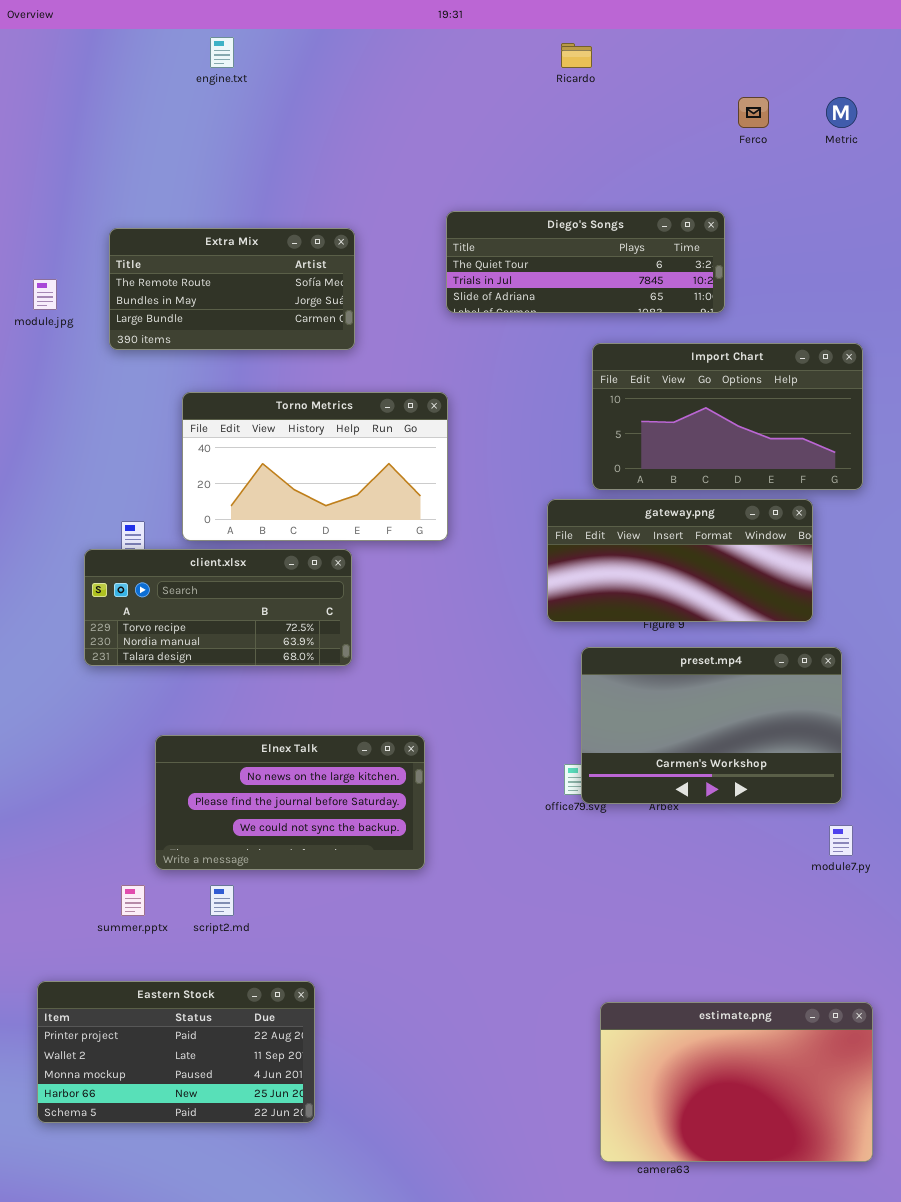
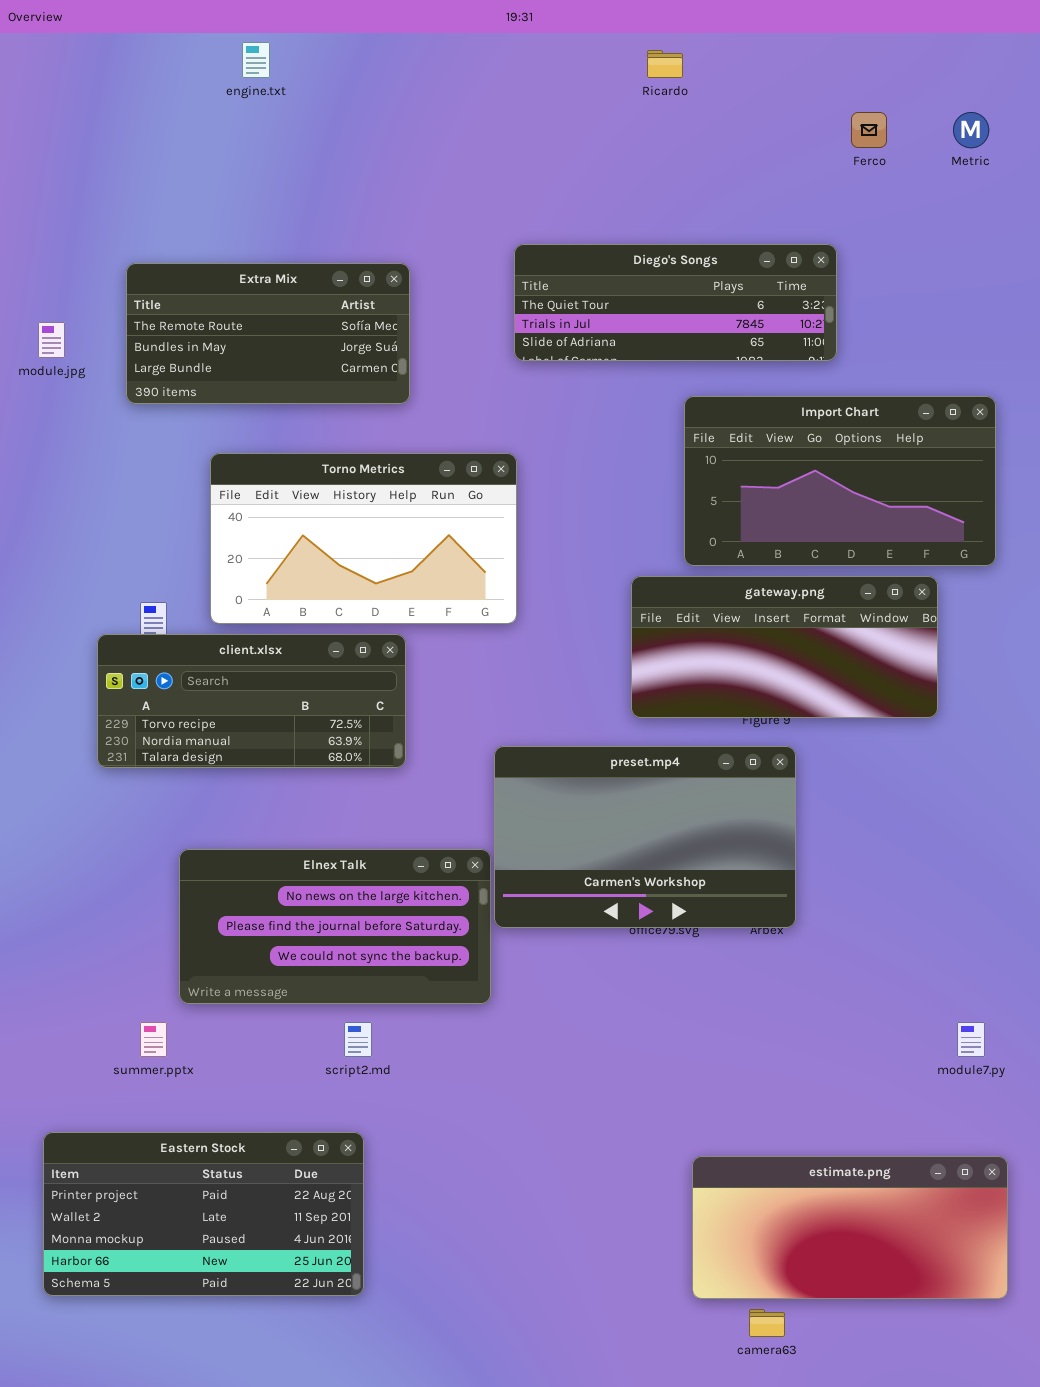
preset.mp4: [581,647,842,804] -> [494,746,796,928], moved
module7.py: [829,825,853,856] -> [957,1022,985,1057], moved
script2.md: [210,885,234,916] -> [344,1022,372,1057], moved
estimate.png: [600,1002,873,1162] -> [692,1156,1008,1299], resized

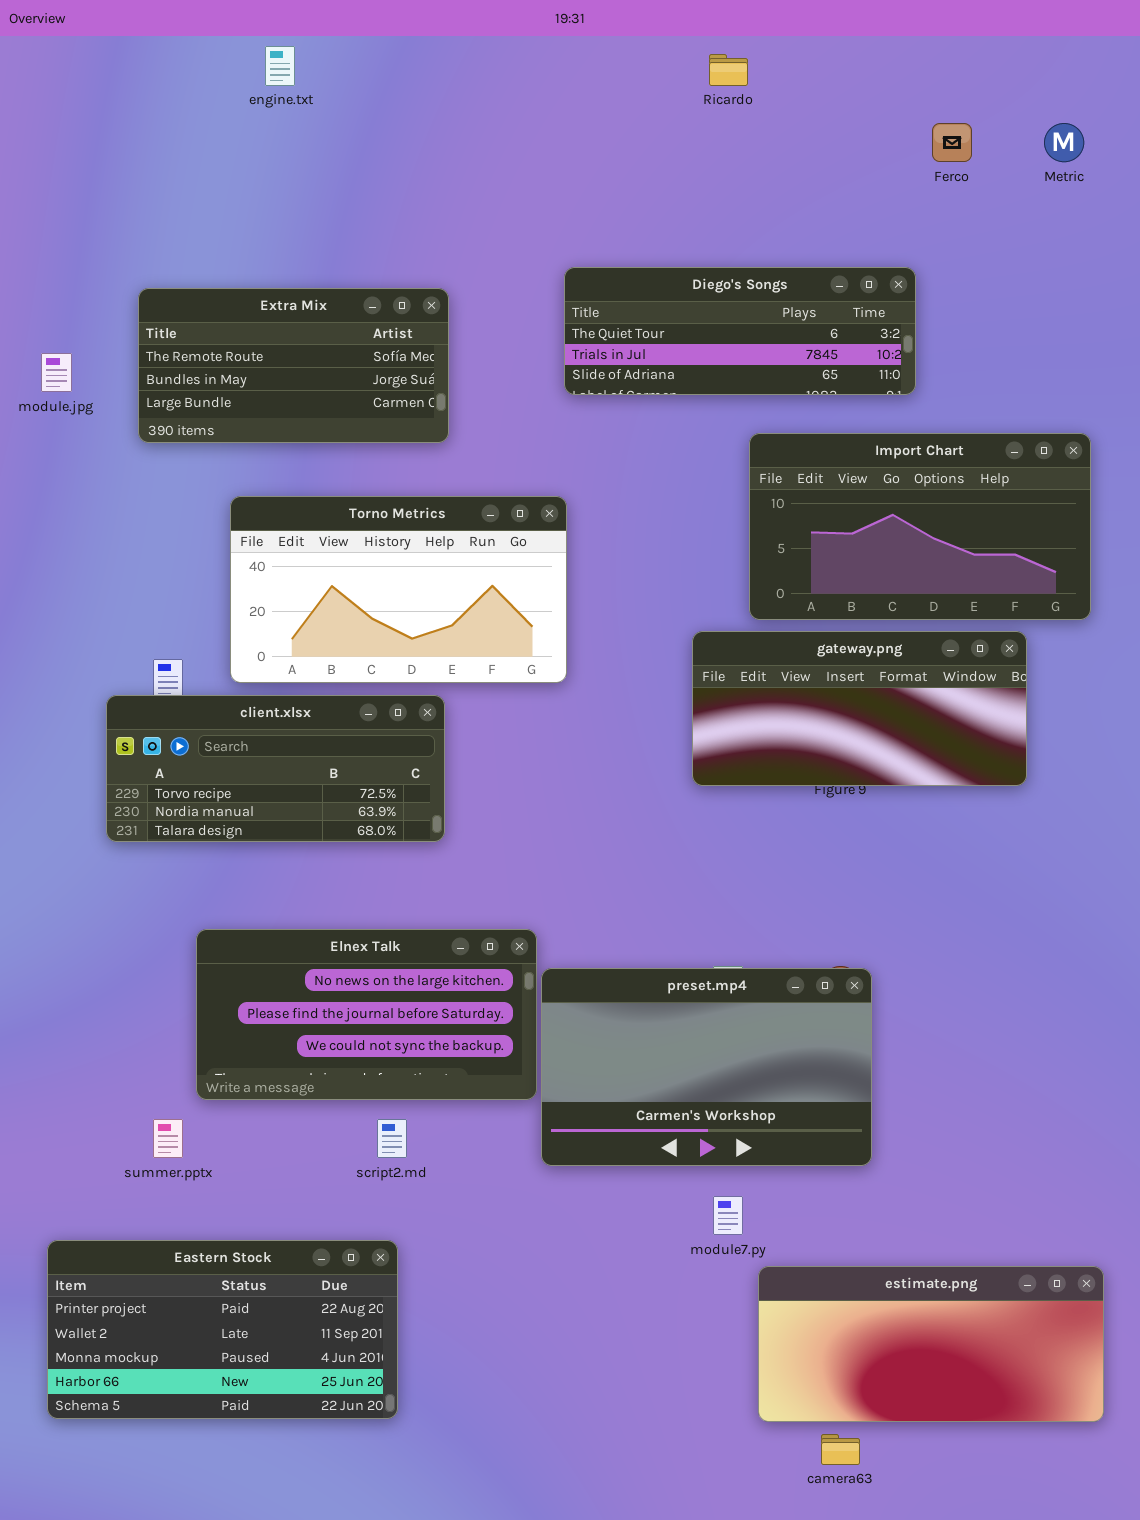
preset.mp4: [494,746,796,928] -> [541,968,872,1166], moved
module7.py: [957,1022,985,1057] -> [713,1196,743,1235], moved

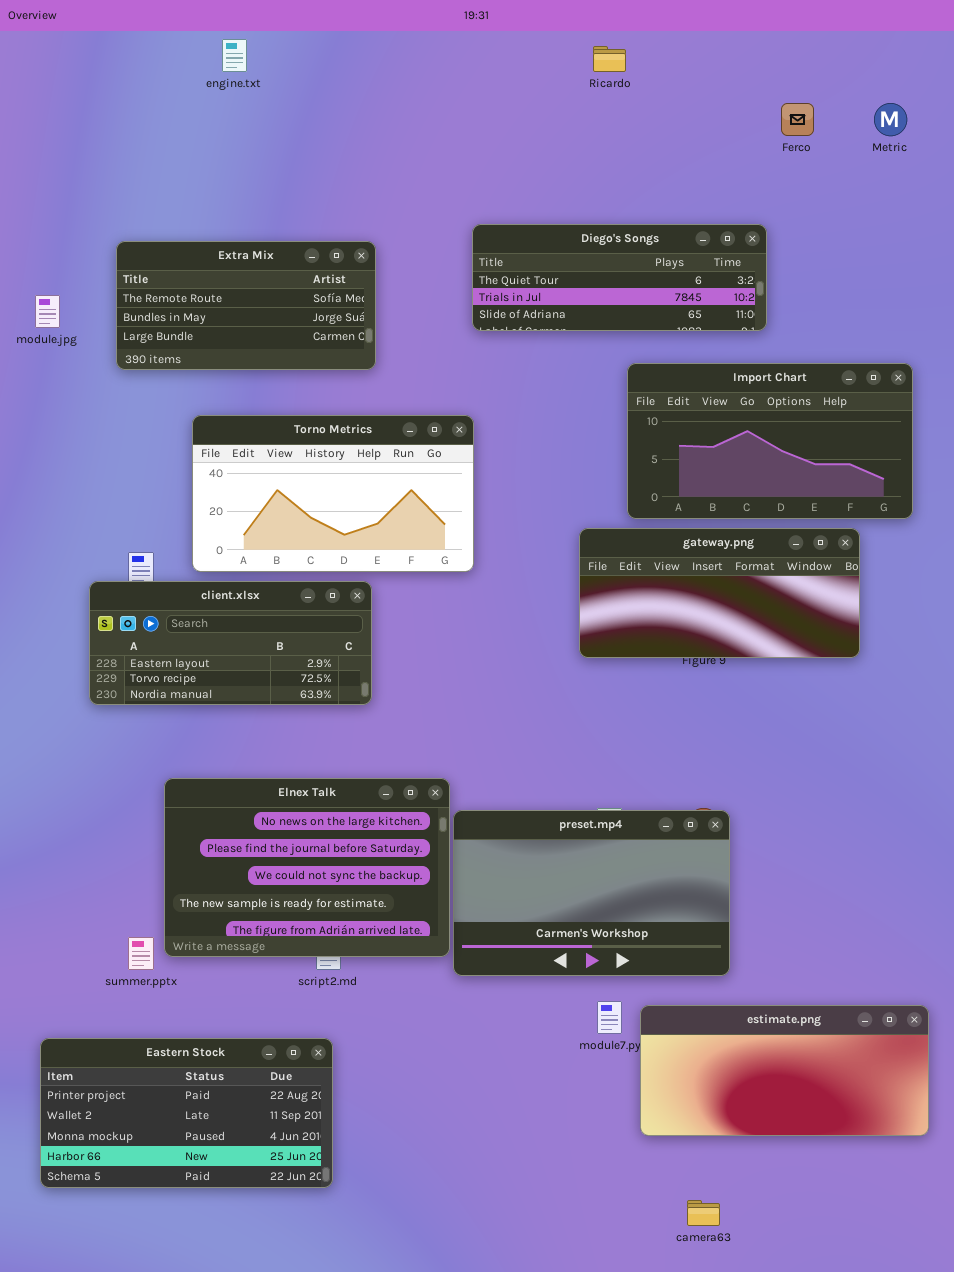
client.xlsx: [106,695,445,842] -> [89,581,372,705], scrolled up 1 row
Elnex Talk: [196,929,537,1100] -> [164,778,450,957], resized
estimate.png: [758,1266,1104,1422] -> [640,1005,929,1136], moved

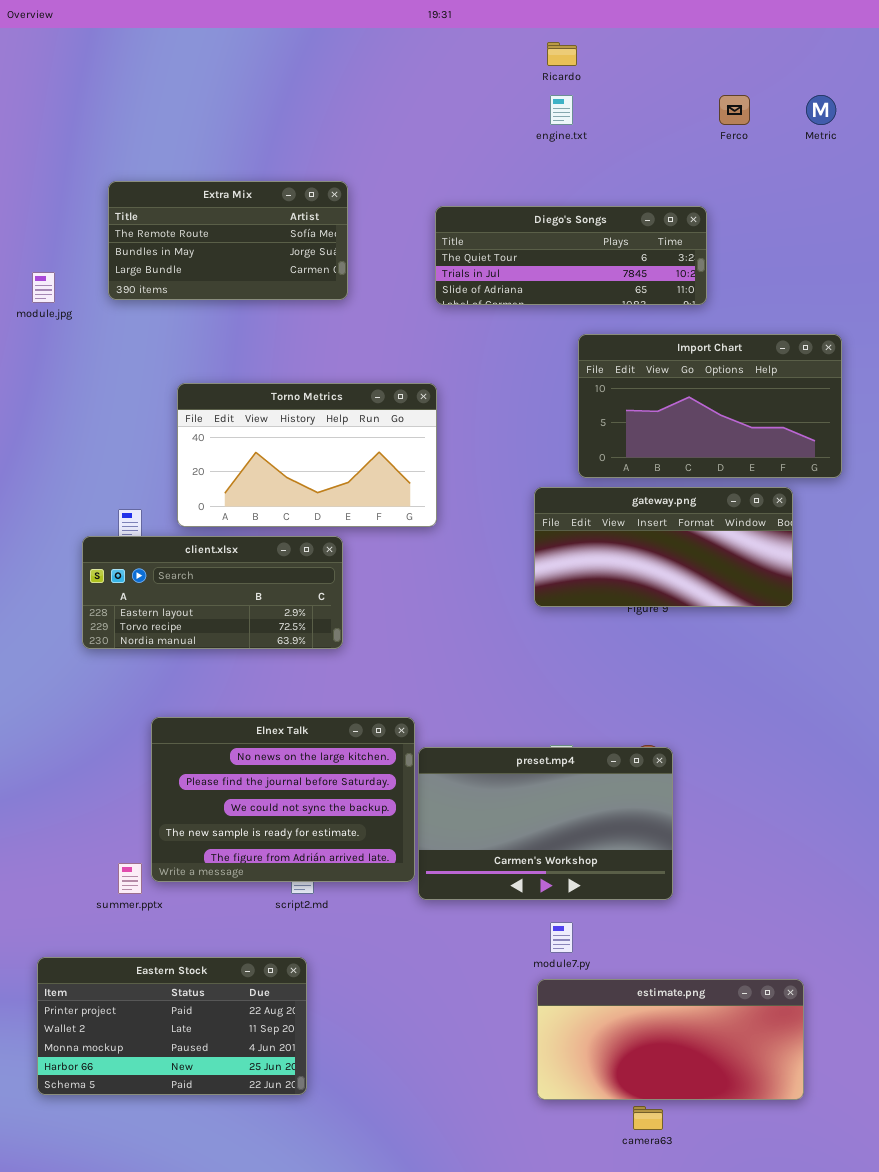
engine.txt: [222,39,247,72] -> [550,95,573,125], moved
Extra Mix: [116,241,376,370] -> [108,181,348,300], moved
estimate.png: [640,1005,929,1136] -> [537,979,804,1100], moved

